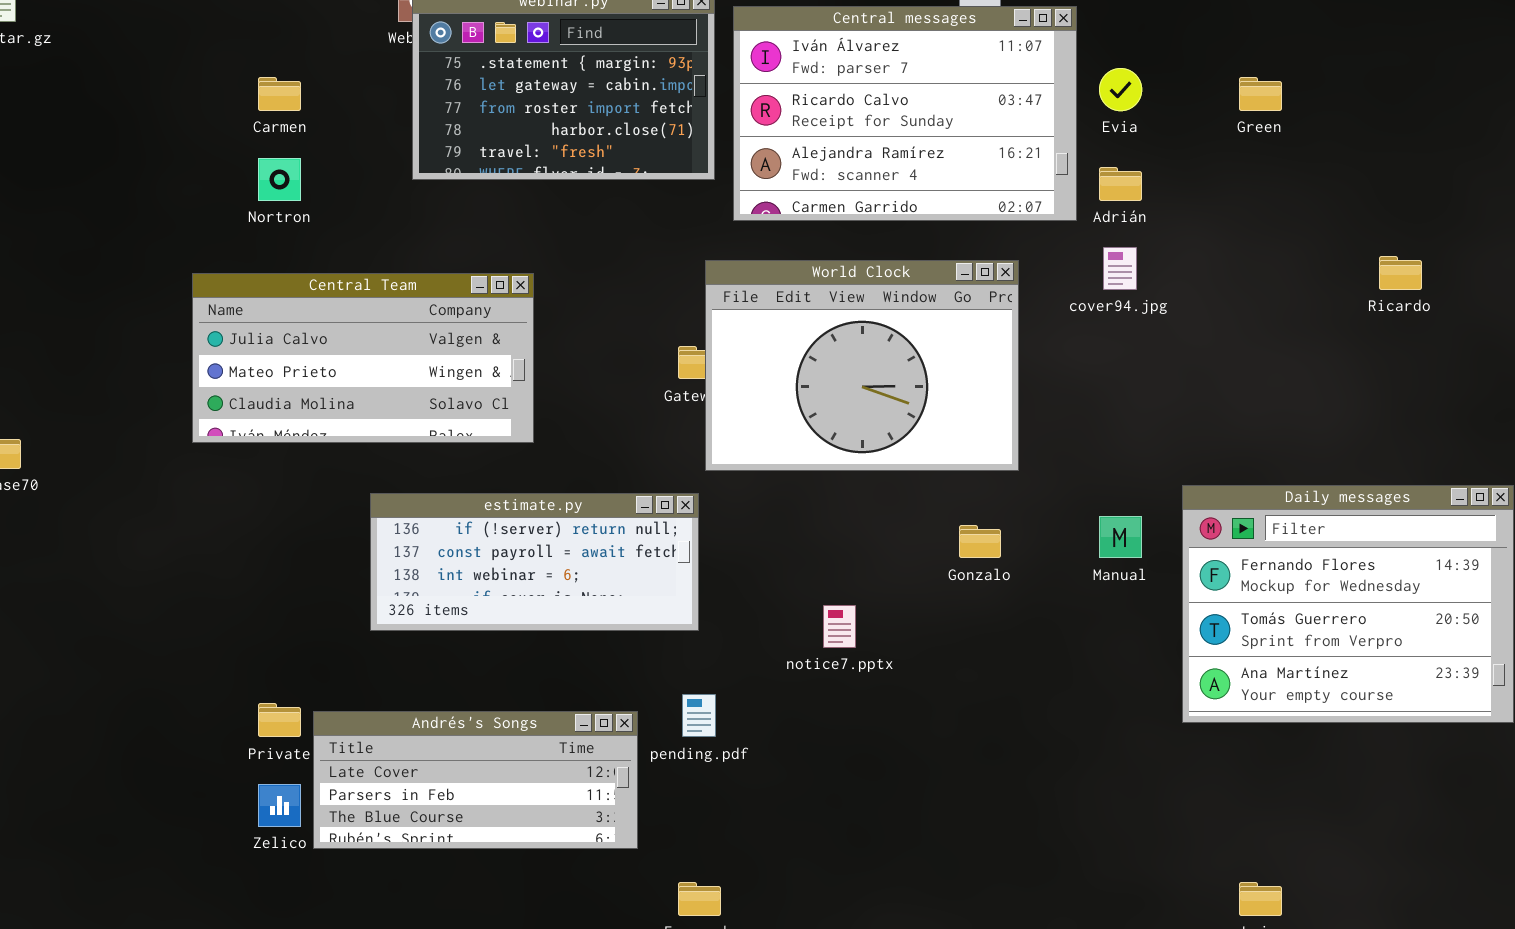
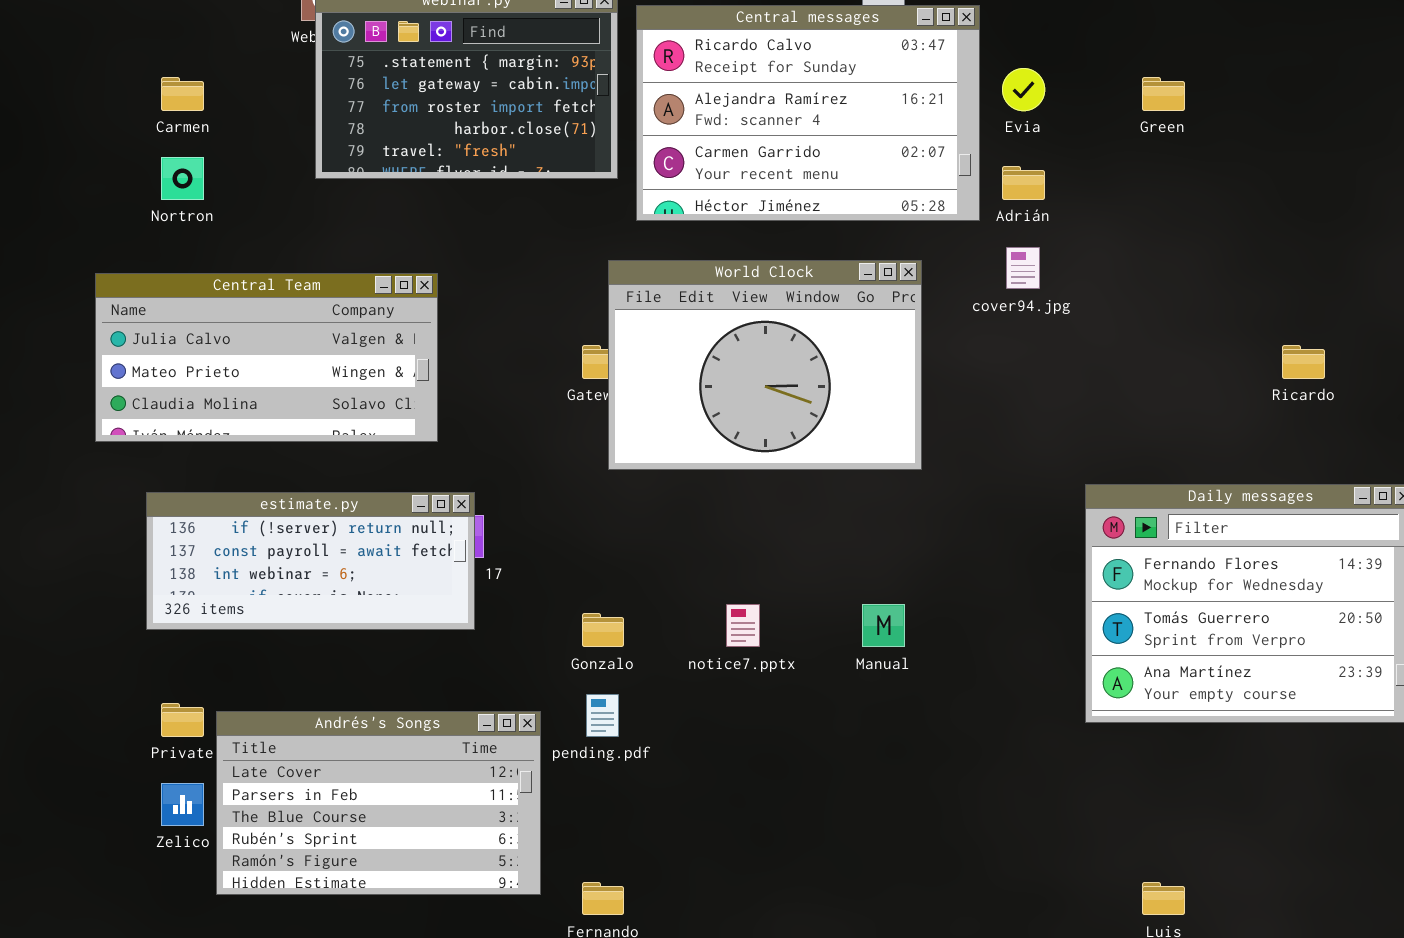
Central messages: [733,6,1077,221] -> [636,5,980,221], scrolled down 1 row
Ricardo: [1379,256,1422,290] -> [1282,345,1325,379], moved
estimate.py: [370,493,699,631] -> [146,492,475,630], moved
Manual: [1099,516,1142,558] -> [862,604,905,647], moved
Gonzalo: [959,525,1001,558] -> [582,613,624,647], moved
Andrés's Songs: [313,711,638,849] -> [216,711,541,895], resized

